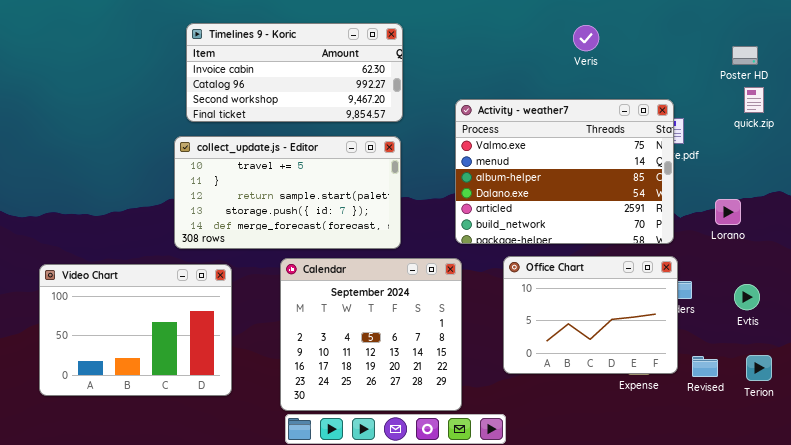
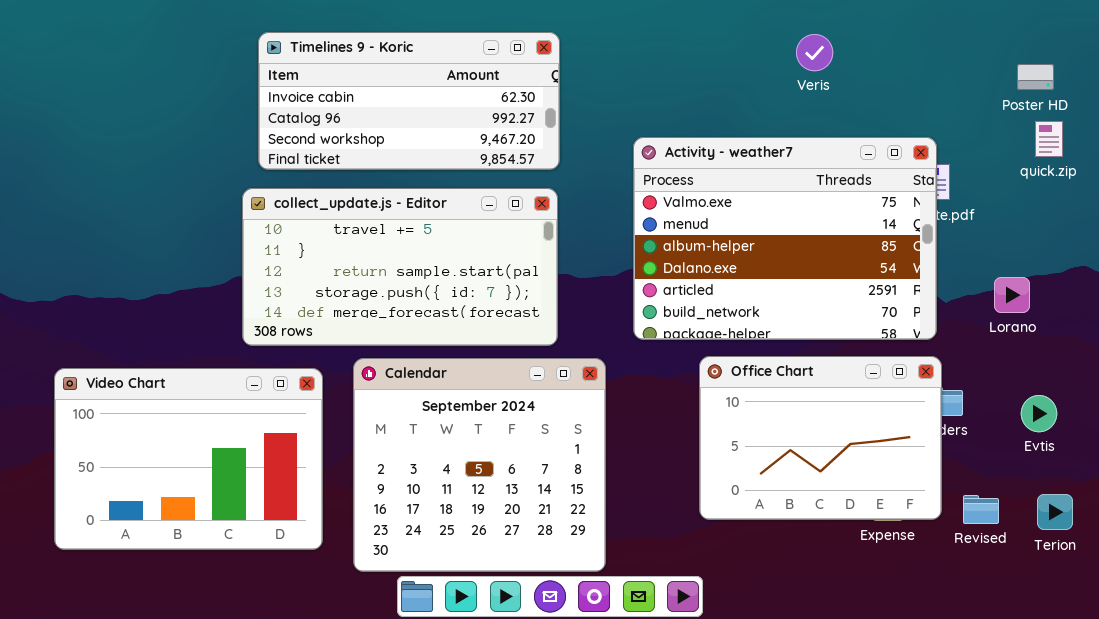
Calendar: [280,258,462,411] -> [353,358,606,572], moved

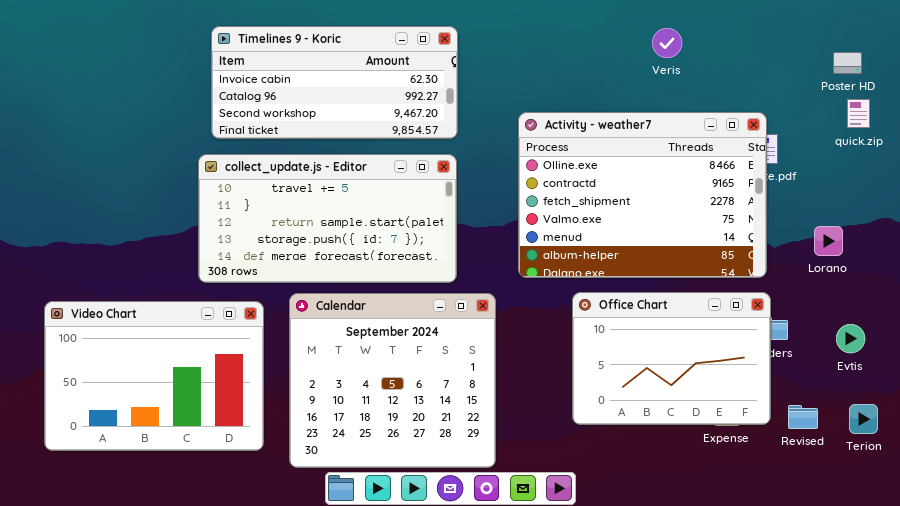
Activity - weather7: [633,137,937,340] -> [518,112,767,278], scrolled up 3 rows

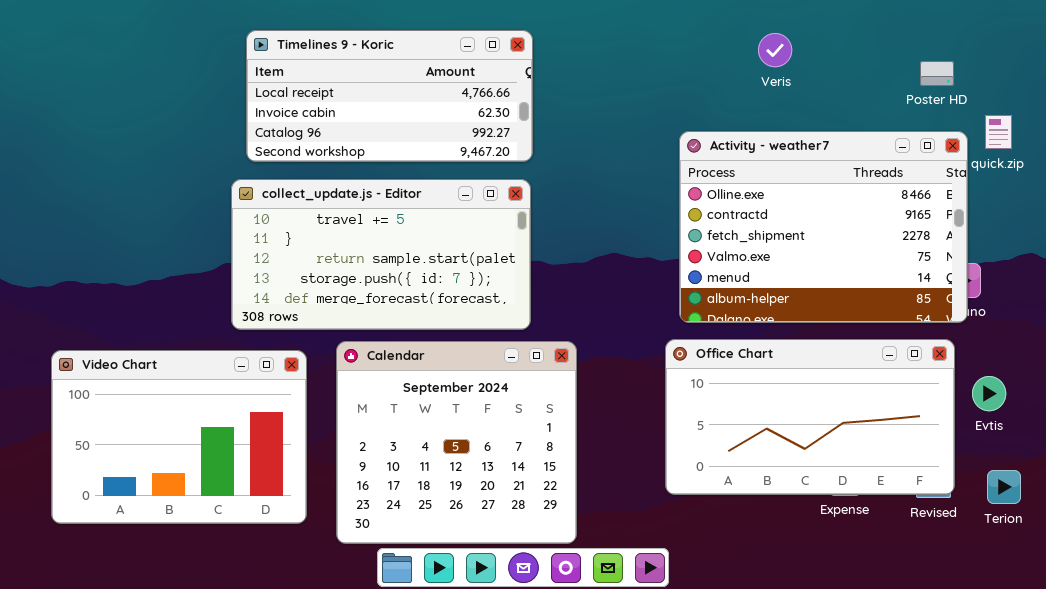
Timelines 9 - Koric: [211,26,458,139] -> [246,30,533,162], scrolled up 1 row
Poster HD: [833,52,862,74] -> [920,61,954,86], moved
Activity - weather7: [518,112,767,278] -> [679,131,968,323], moved
Office Chart: [572,292,771,425] -> [665,339,955,495], resized

